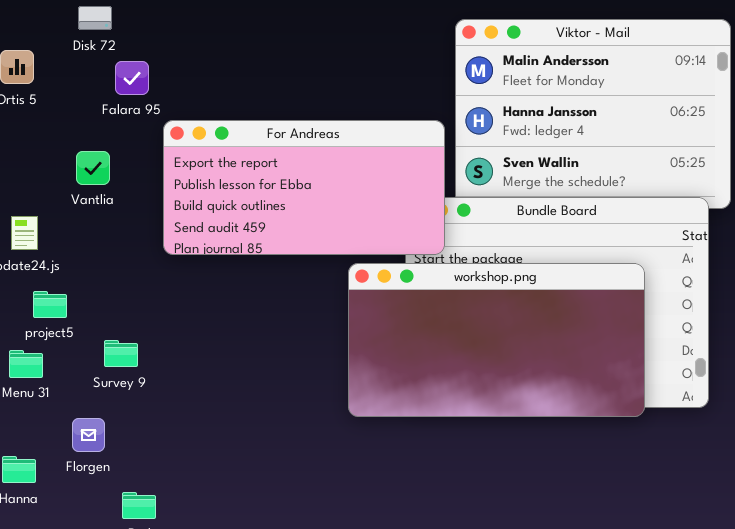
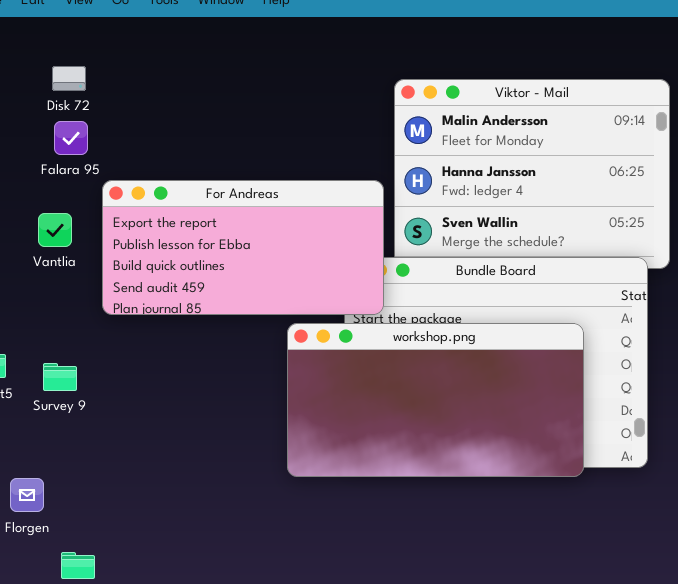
Disk 72: [78,6,112,30] -> [52,66,86,91], moved
Vantlia: [76,151,110,185] -> [38,213,72,247], moved
Survey 9: [104,340,138,367] -> [43,363,77,391], moved

